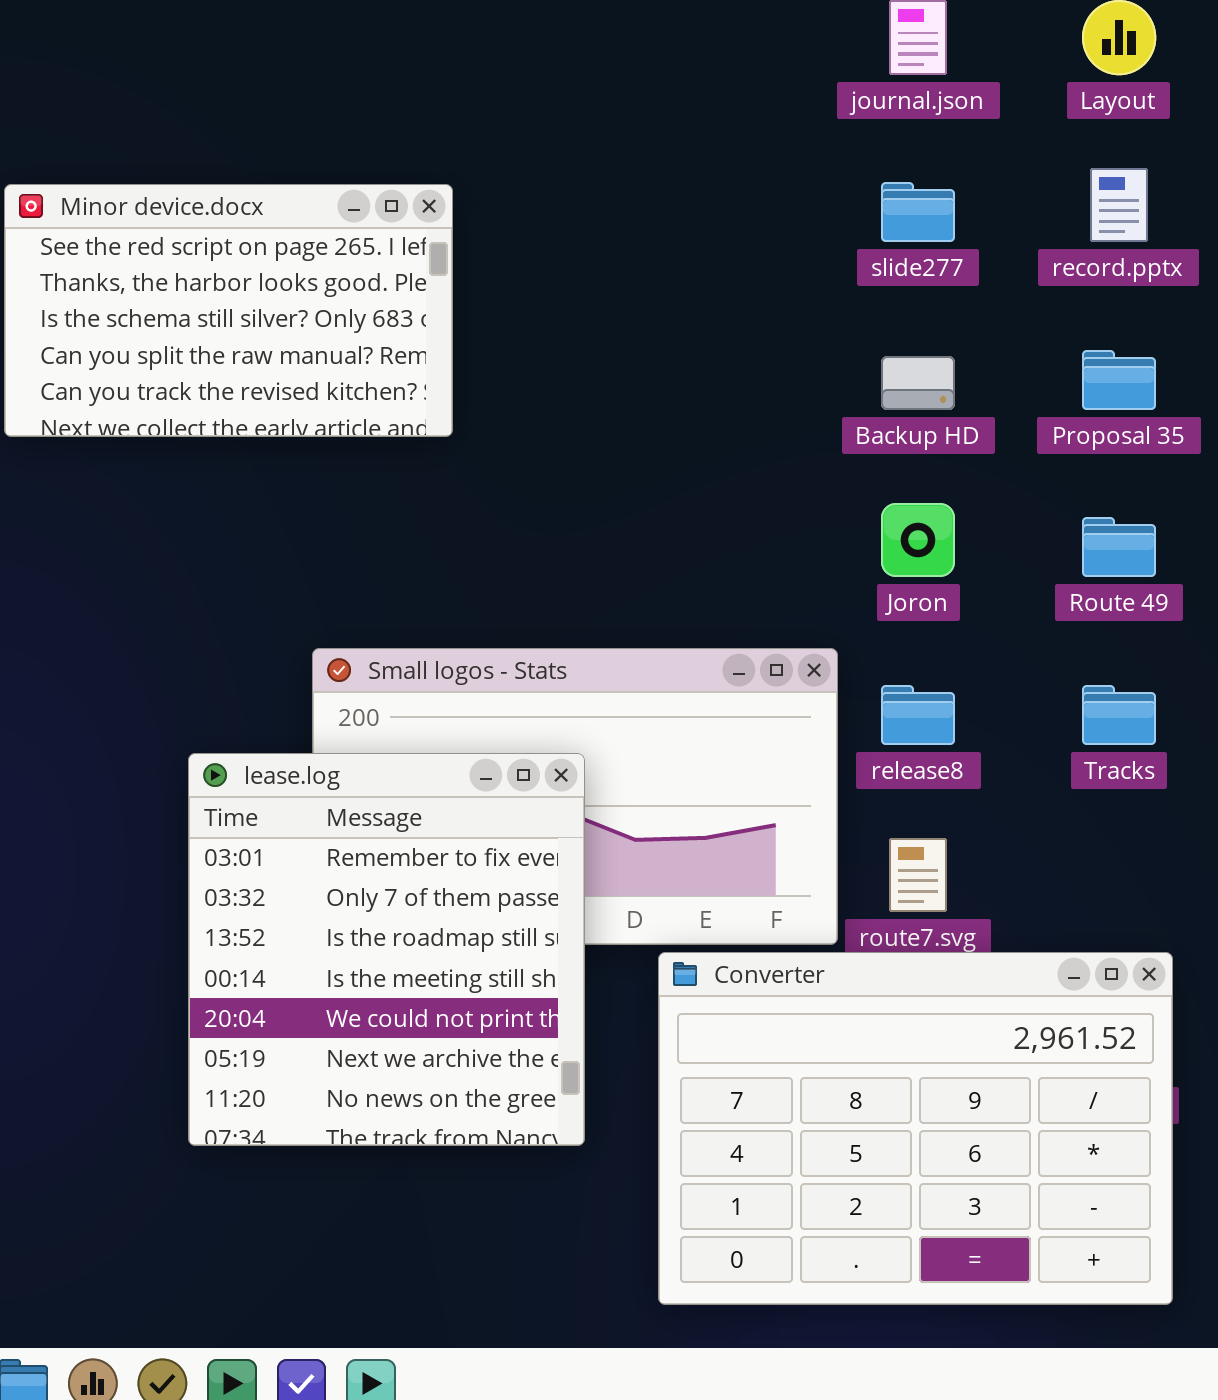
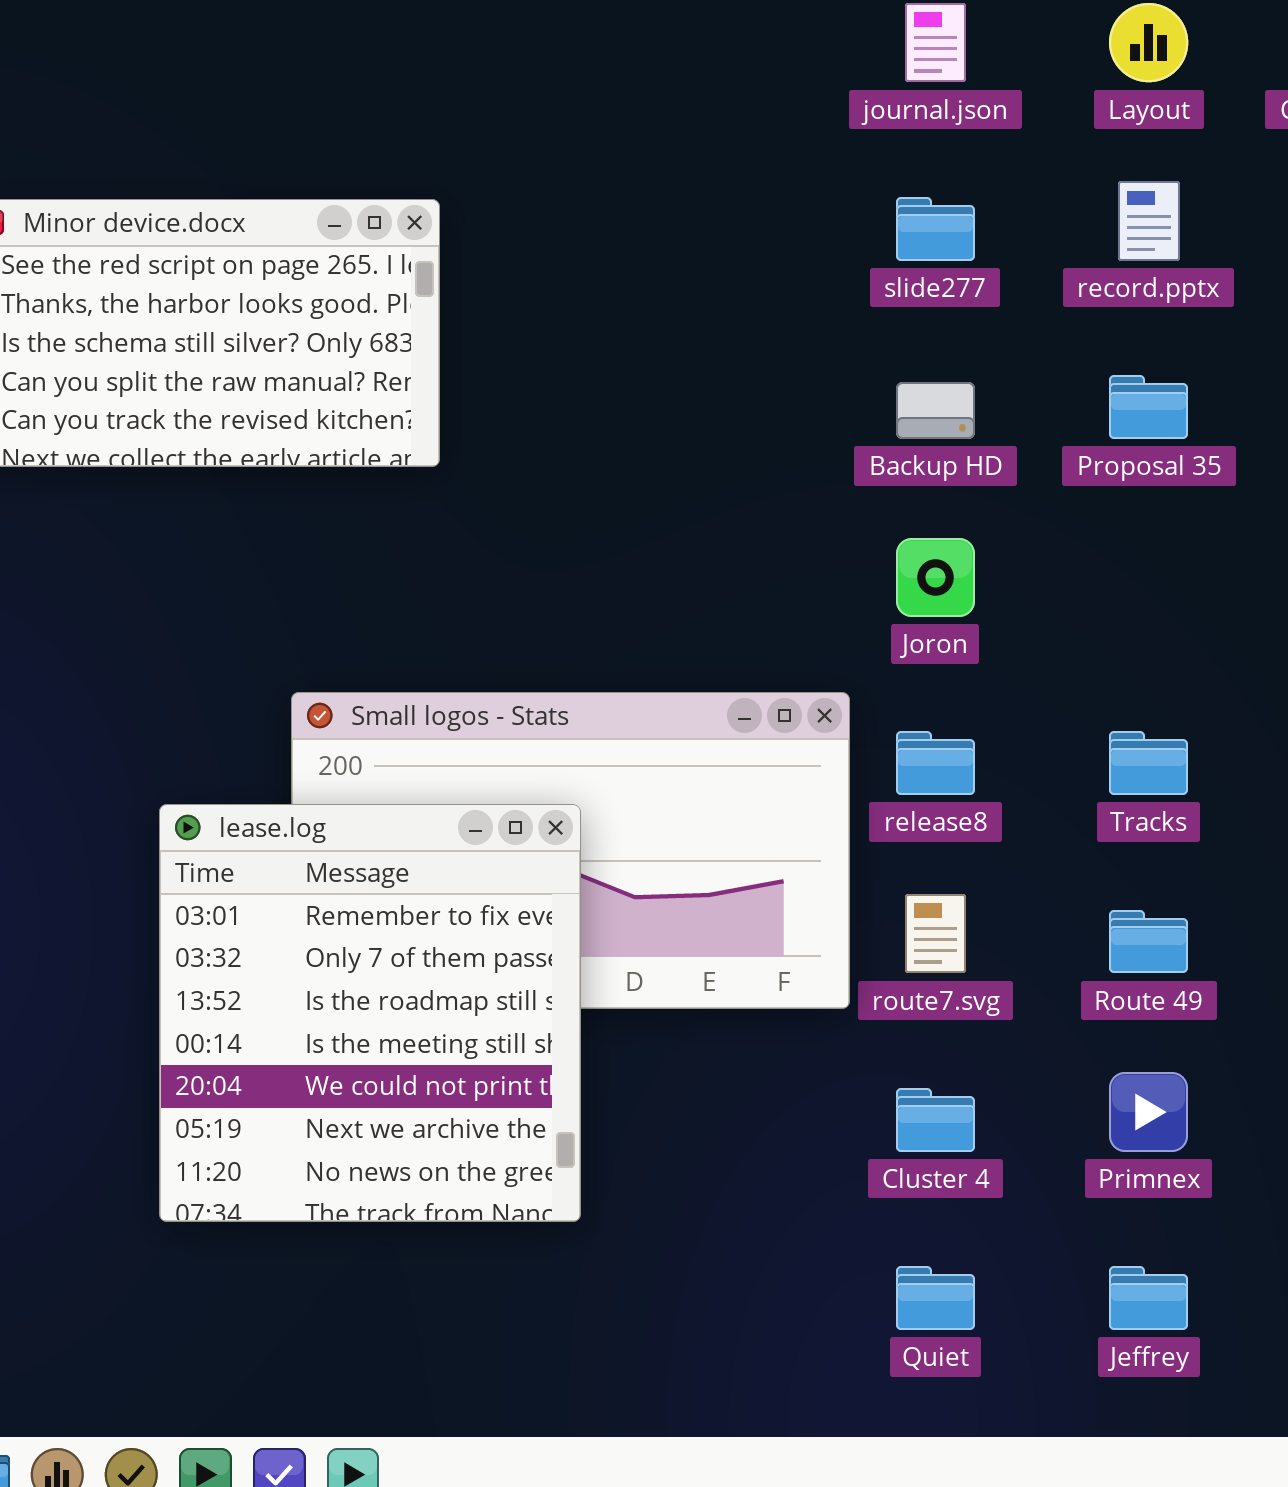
Route 49: [1082,517,1156,577] -> [1109,910,1188,973], moved
Converter: [658,952,1173,1305] -> none, closed

